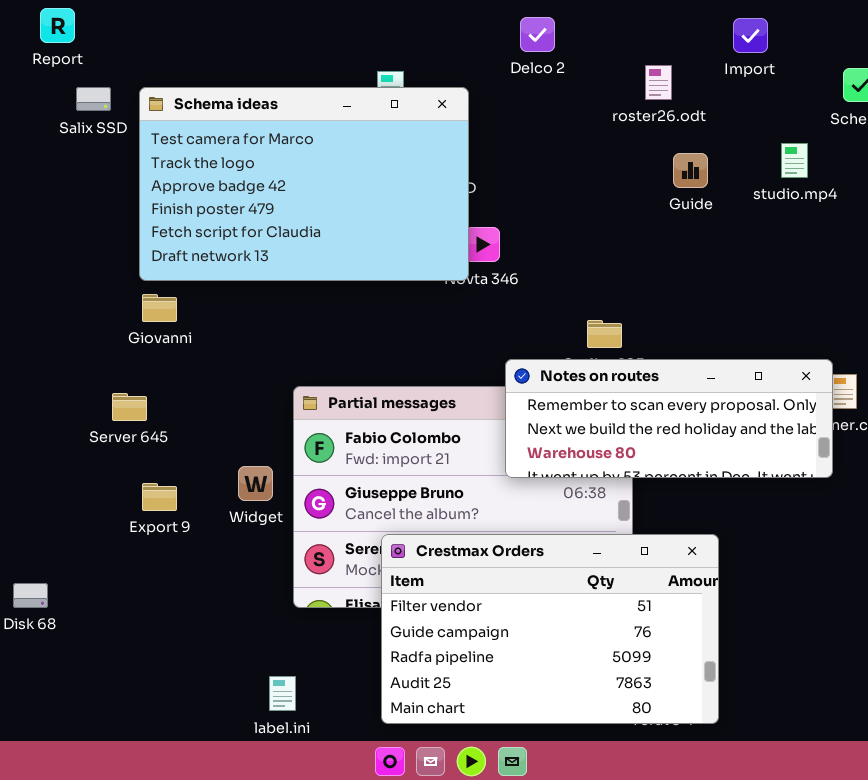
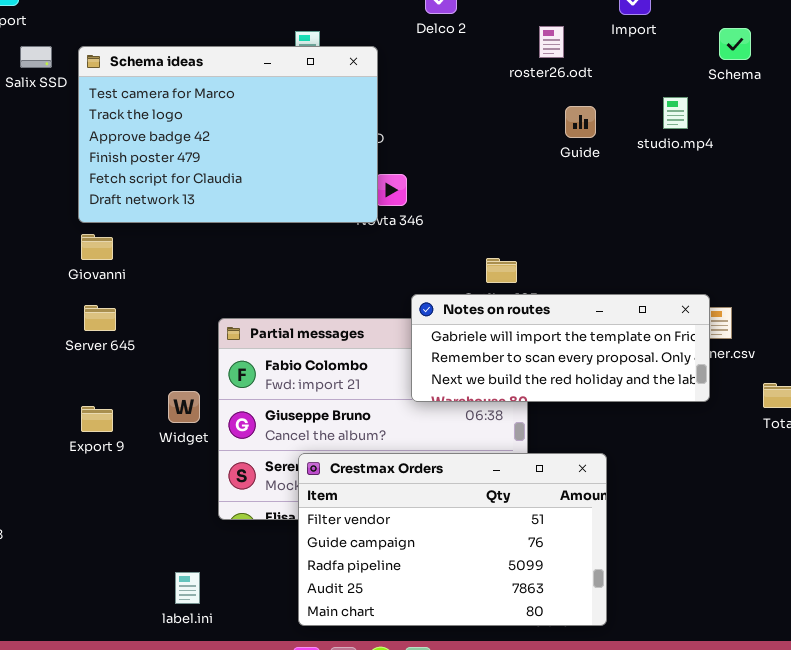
Notes on routes: [505,359,833,478] -> [411,294,710,402], scrolled up 1 row
Server 645: [112,393,147,421] -> [84,305,116,331], moved
label.ini: [269,676,296,711] -> [175,572,200,604], moved

